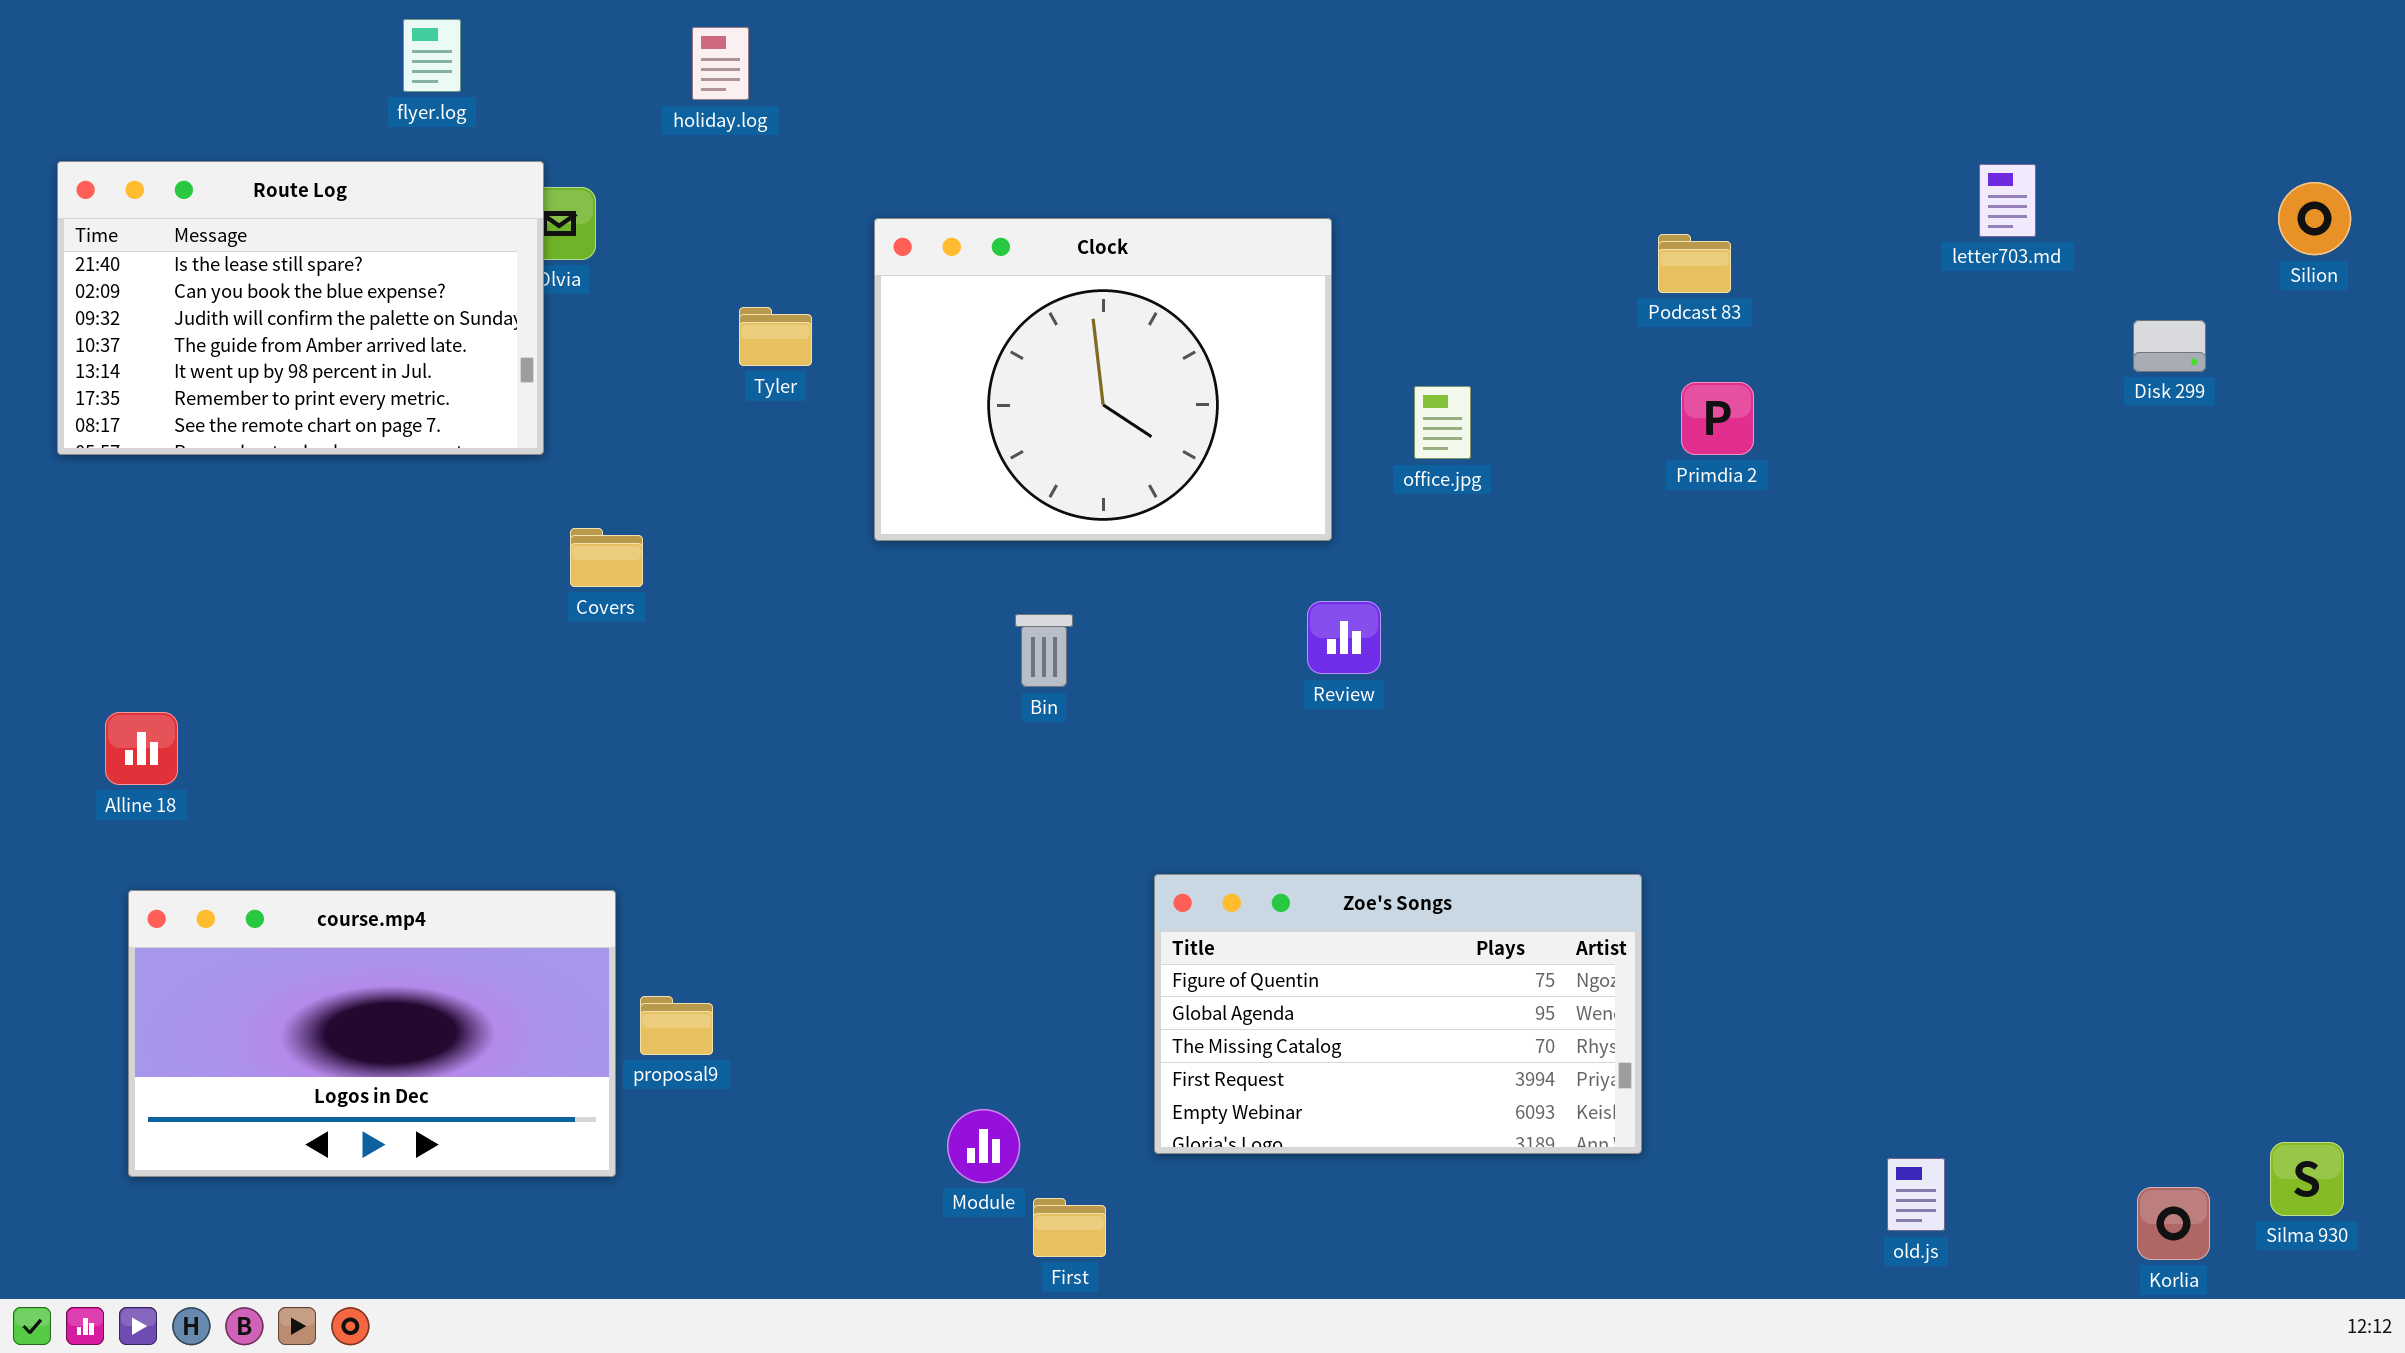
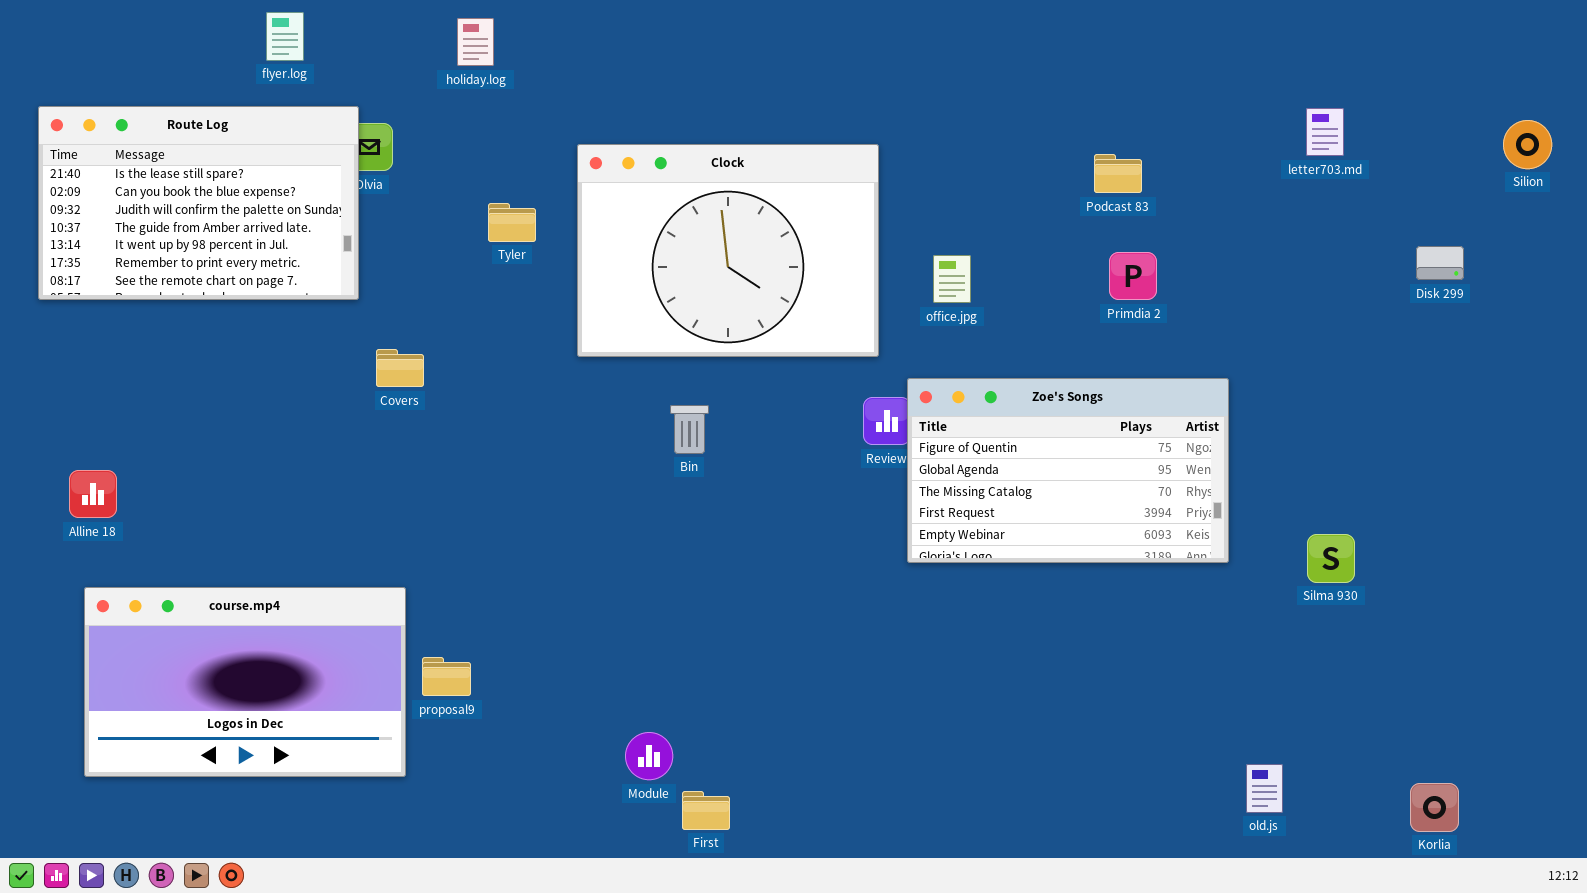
Disk 299: [2133,320,2206,372] -> [1416,246,1464,280], moved
Zoe's Songs: [1154,874,1642,1154] -> [907,378,1229,563], moved
Silma 930: [2270,1142,2344,1216] -> [1307,534,1355,583], moved

